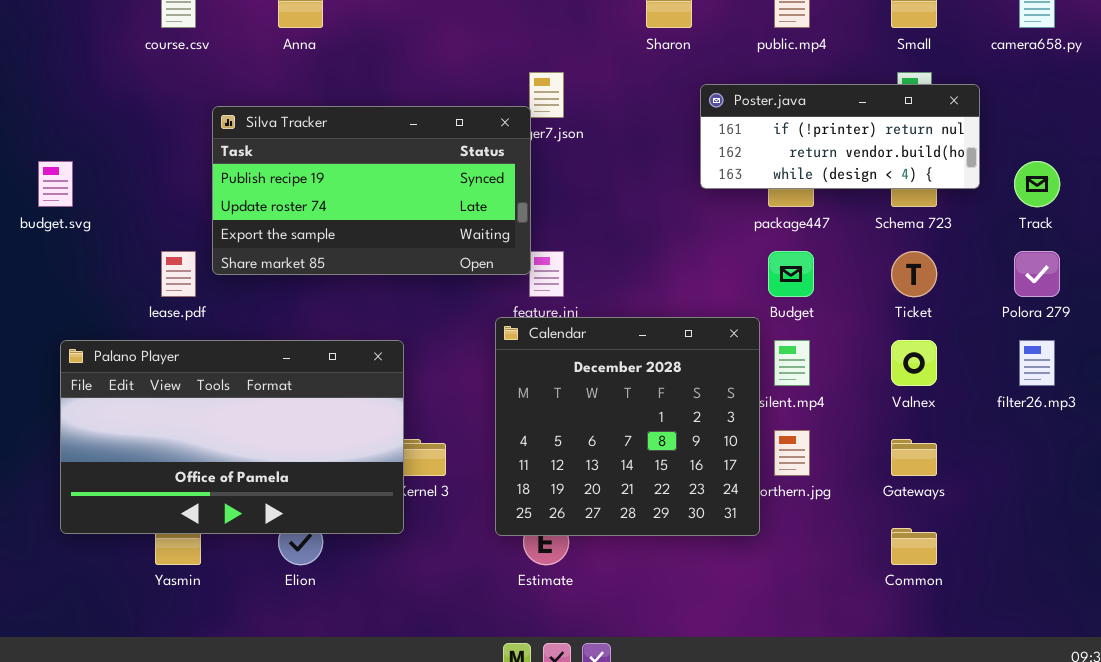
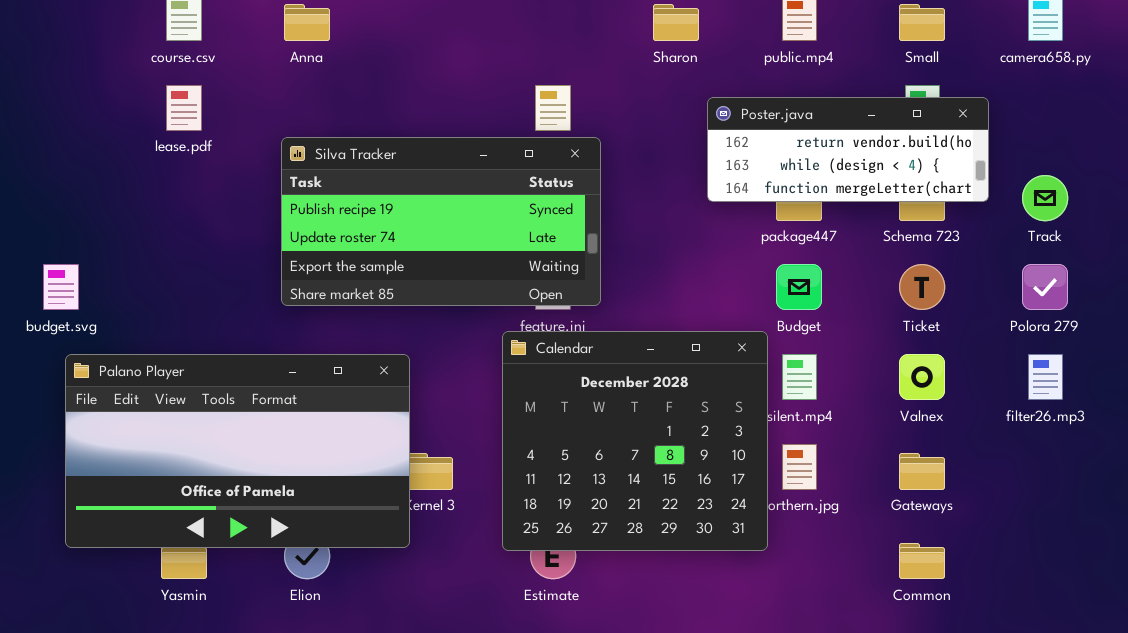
Poster.java: [700,84,980,189] -> [707,97,989,202], scrolled down 1 row
Silva Tracker: [212,106,531,275] -> [281,137,601,306], moved
budget.svg: [38,161,73,207] -> [43,264,79,310], moved
lease.pdf: [161,251,196,297] -> [166,85,202,131], moved

